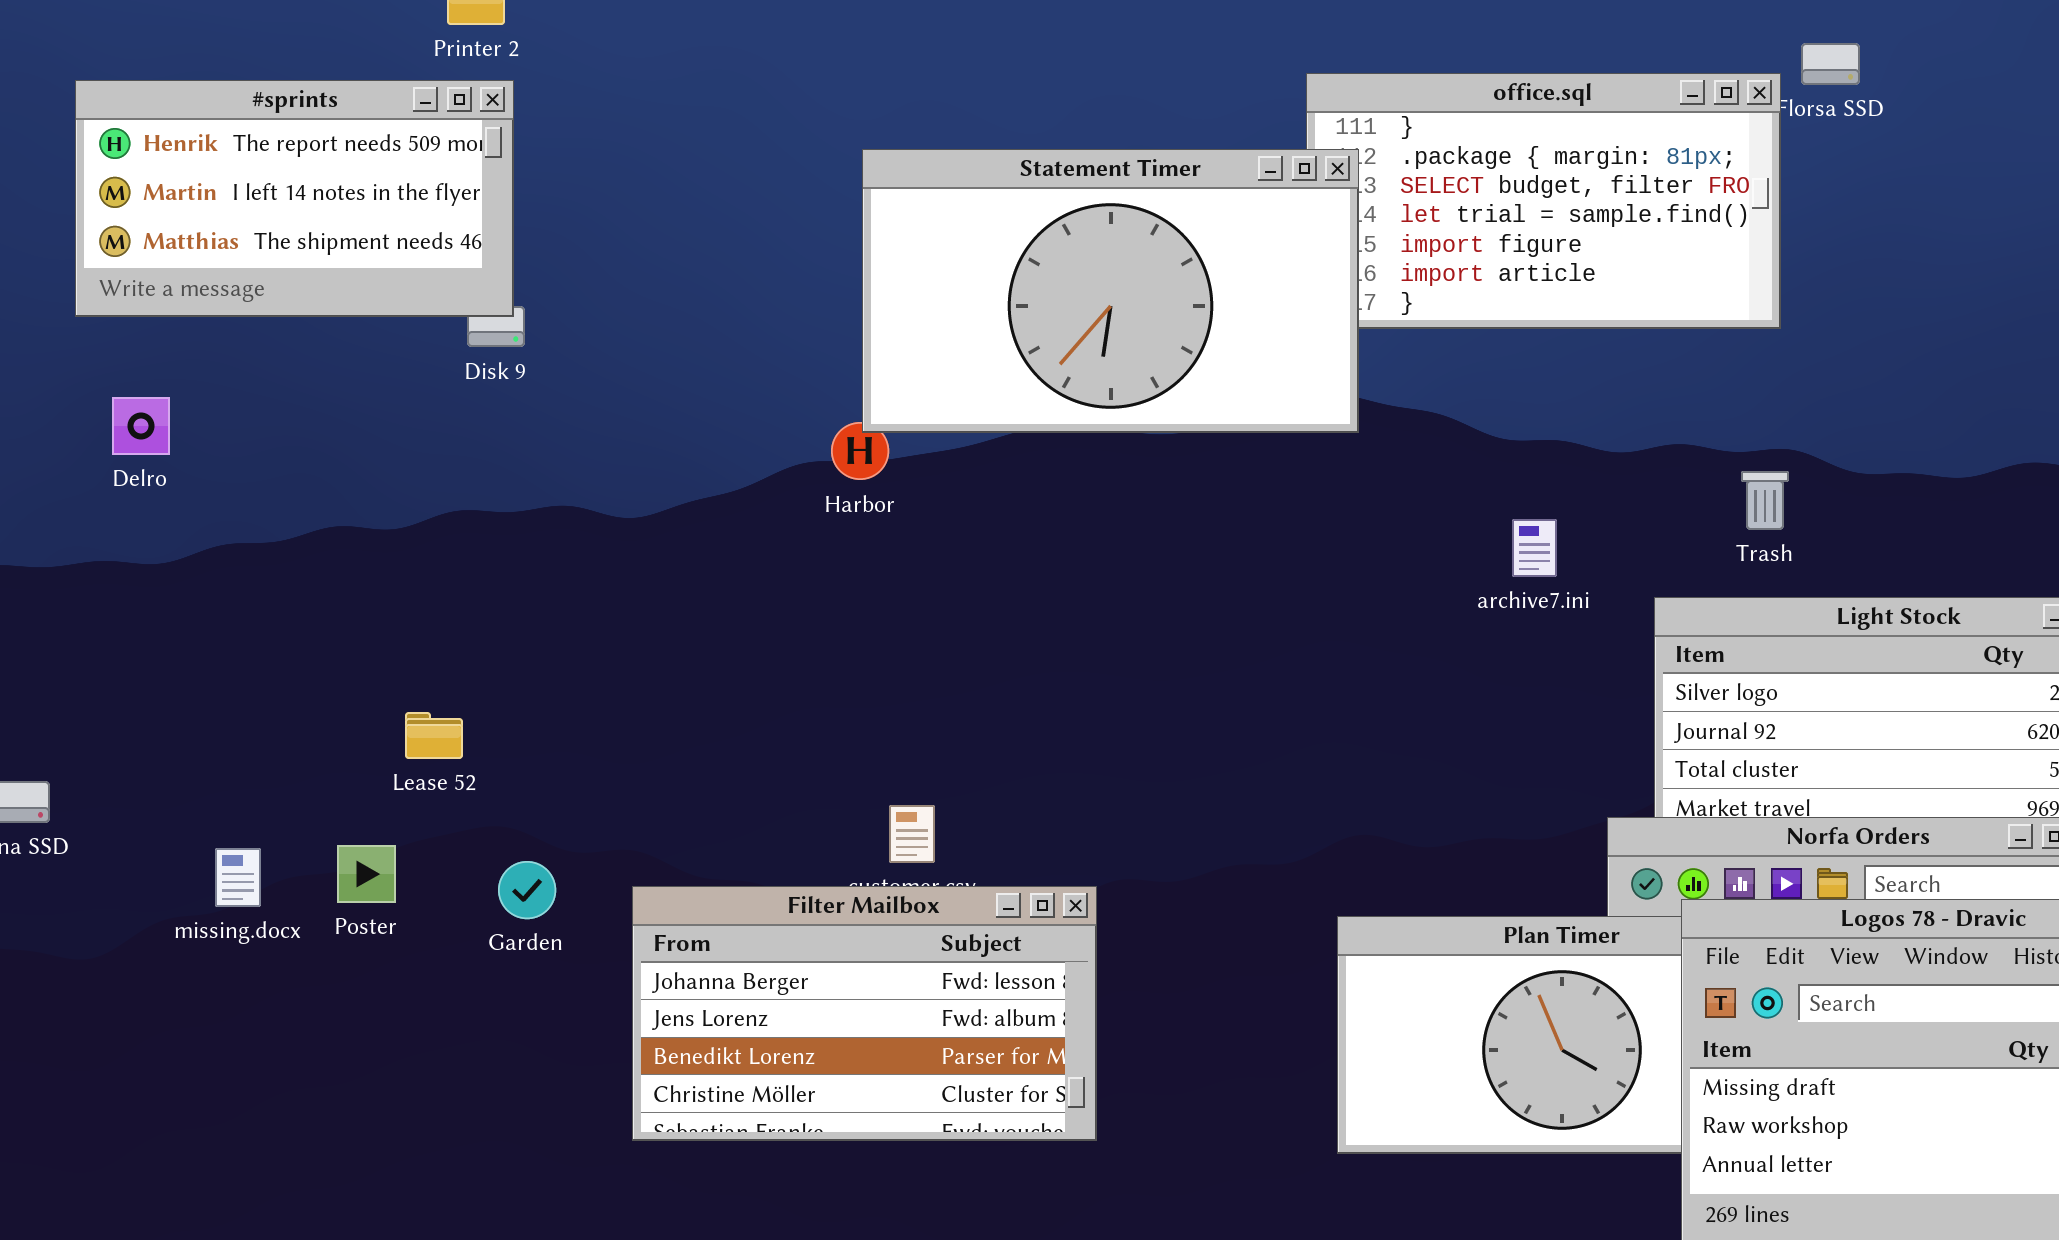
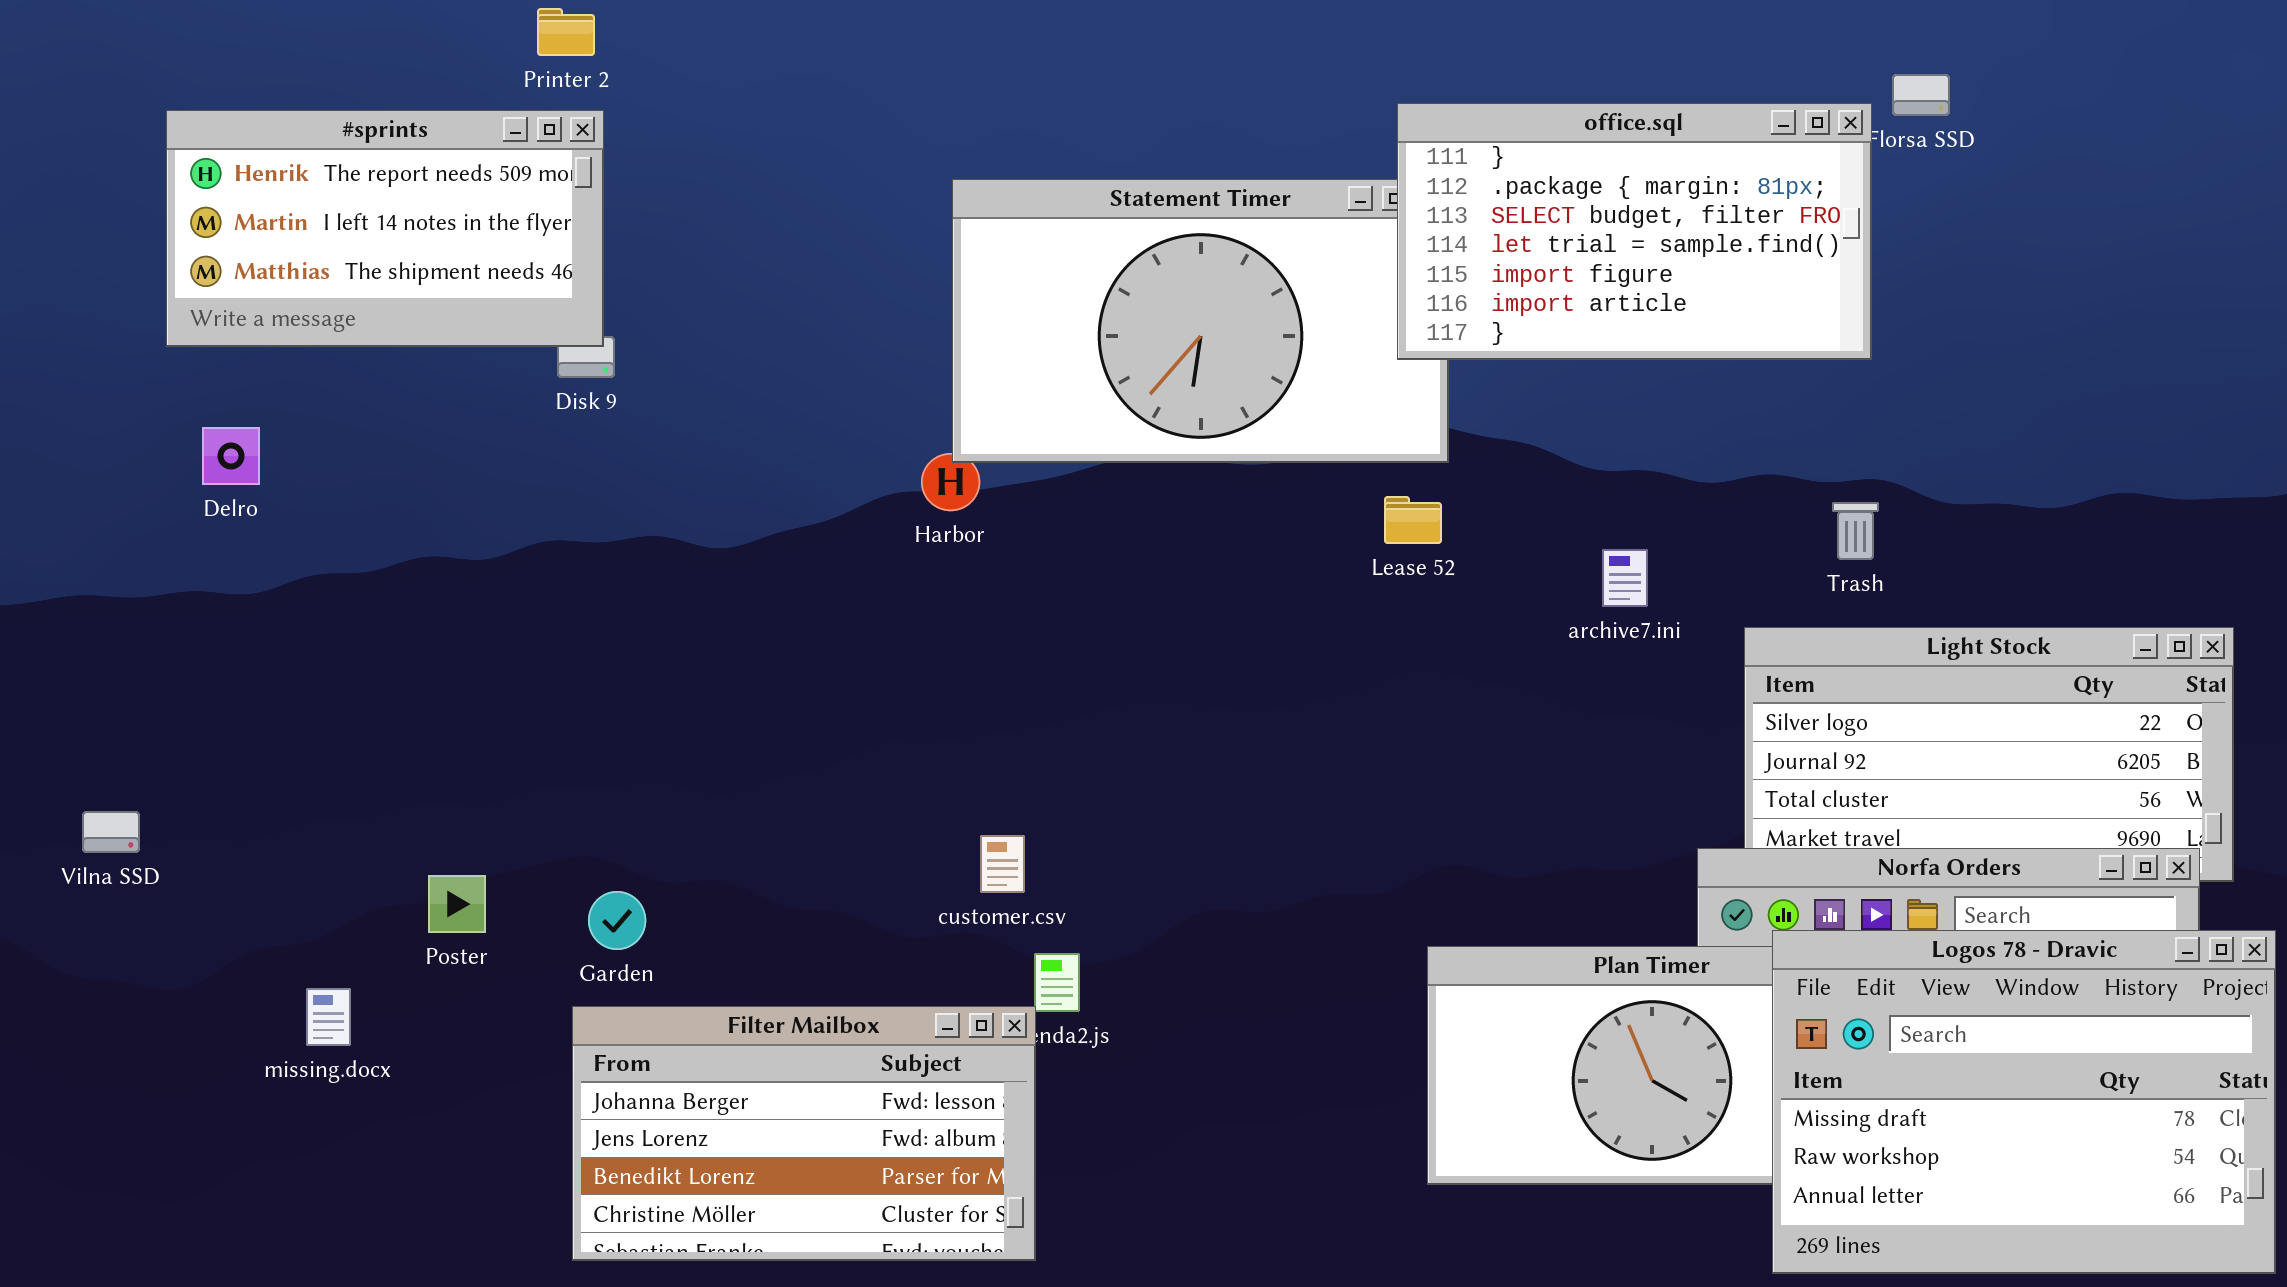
office.sql: [1306,73,1781,329] -> [1397,103,1872,360], raised
Lease 52: [405,712,463,759] -> [1384,496,1442,544], moved
missing.docx: [215,848,261,907] -> [306,988,351,1046], moved
Filter Mailbox: [632,886,1097,1141] -> [572,1006,1036,1261], moved

